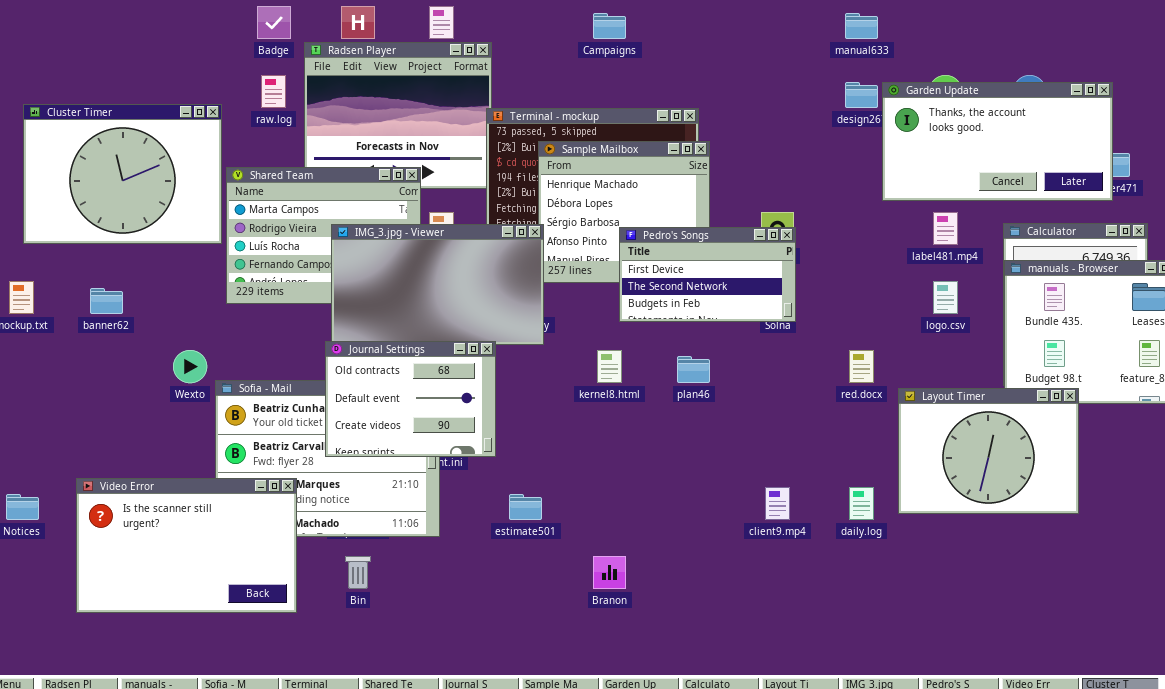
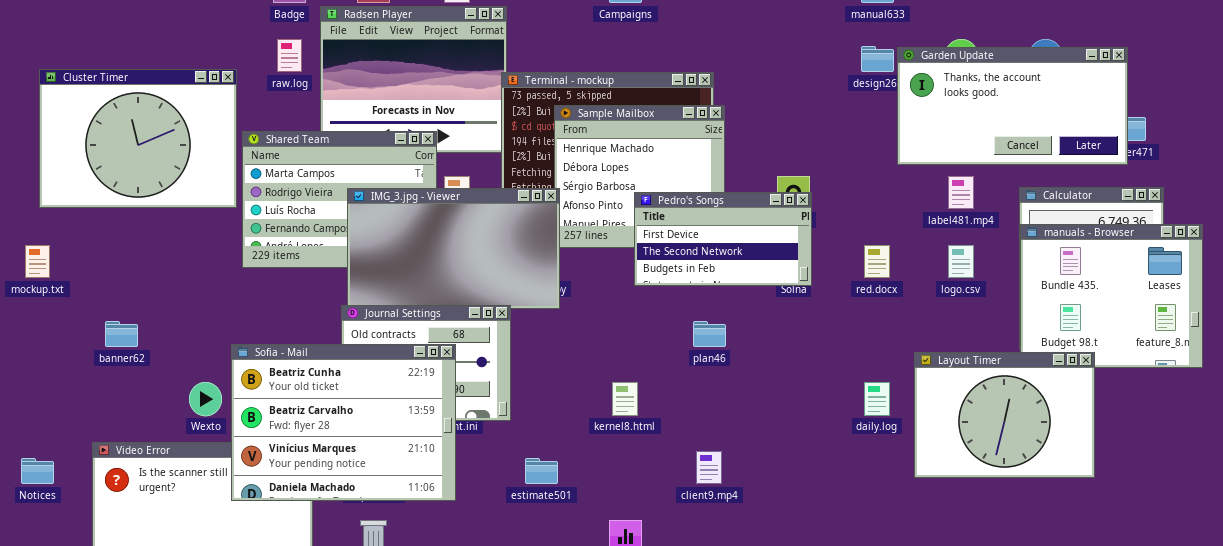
banner62: [90,288,123,314] -> [105,321,138,347], moved
Wexto: [173,350,207,383] -> [189,382,222,416], moved
kernel8.html: [597,350,622,383] -> [612,382,638,416], moved
red.docx: [849,350,874,383] -> [864,245,890,278], moved
Sofia - Mail: [215,380,440,537] -> [231,344,456,501], raised
client9.mp4: [765,487,790,520] -> [696,451,722,484], moved
daily.log: [849,487,874,520] -> [864,382,890,416], moved

